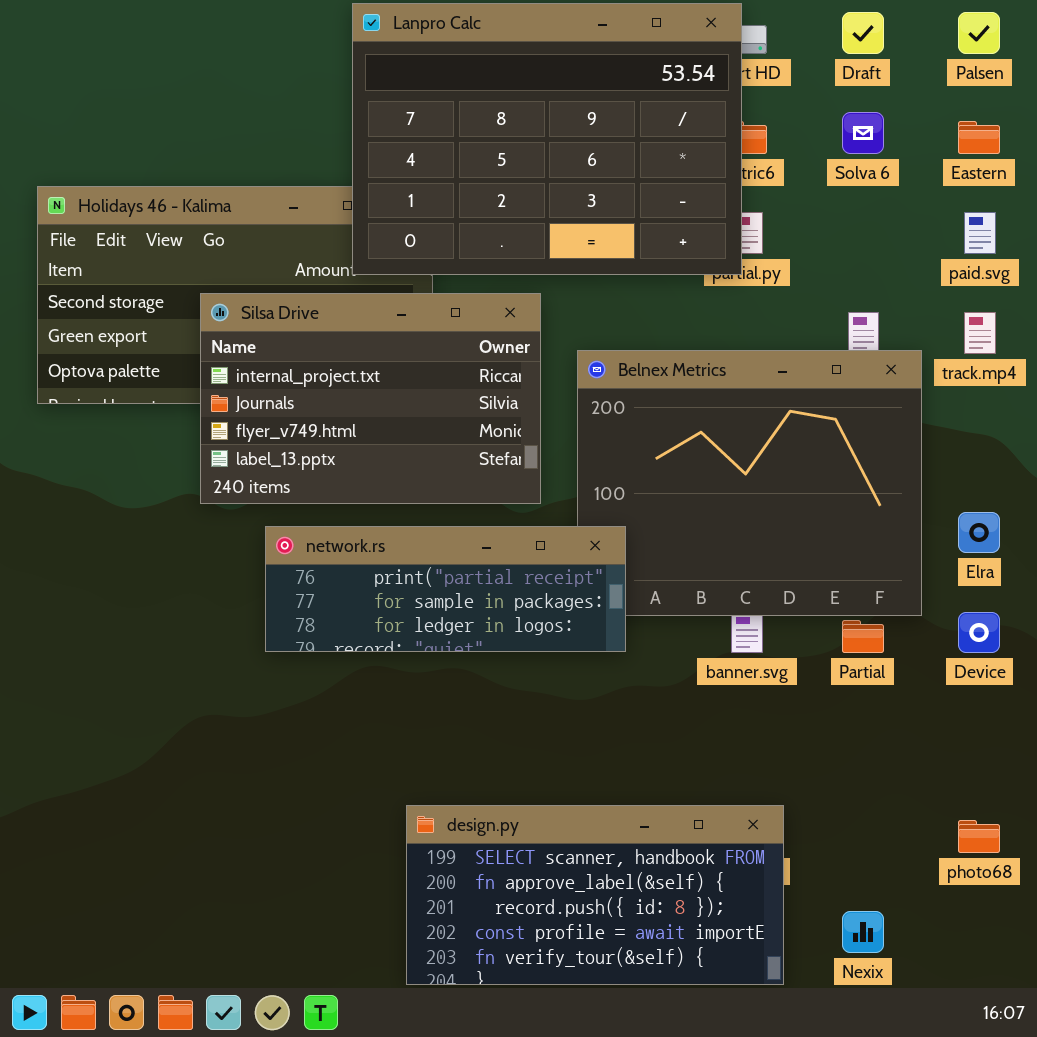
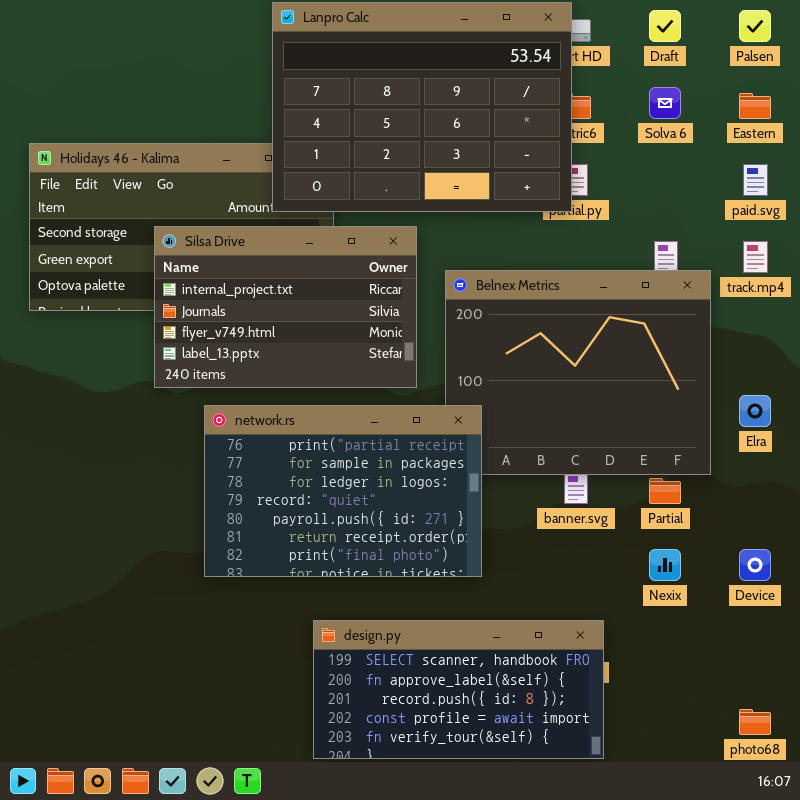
network.rs: [265,526,626,652] -> [204,405,482,577], resized
Device: [958,612,1000,653] -> [739,549,771,581], moved
photo68: [958,820,1000,853] -> [739,709,771,735], moved
Nexix: [842,911,884,953] -> [649,549,681,581], moved

